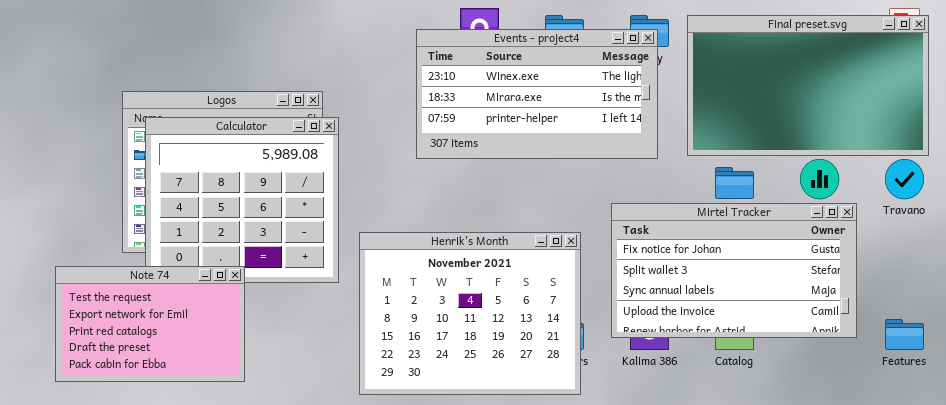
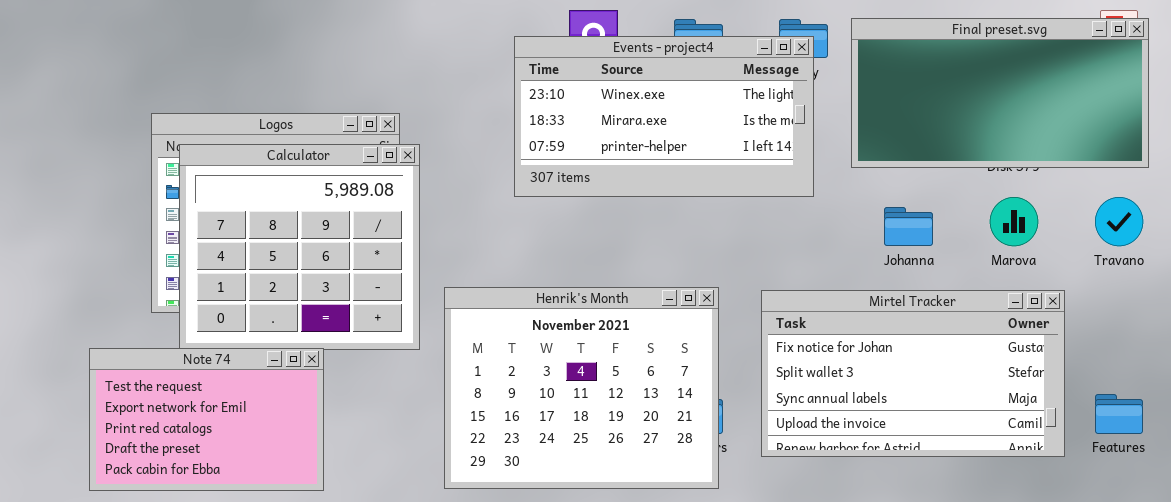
Final preset.svg: [687,15,929,156] -> [851,18,1149,168], resized
Mirtel Tracker: [611,203,857,338] -> [761,290,1065,457], moved
Note 74: [55,266,245,382] -> [89,348,324,491], moved

